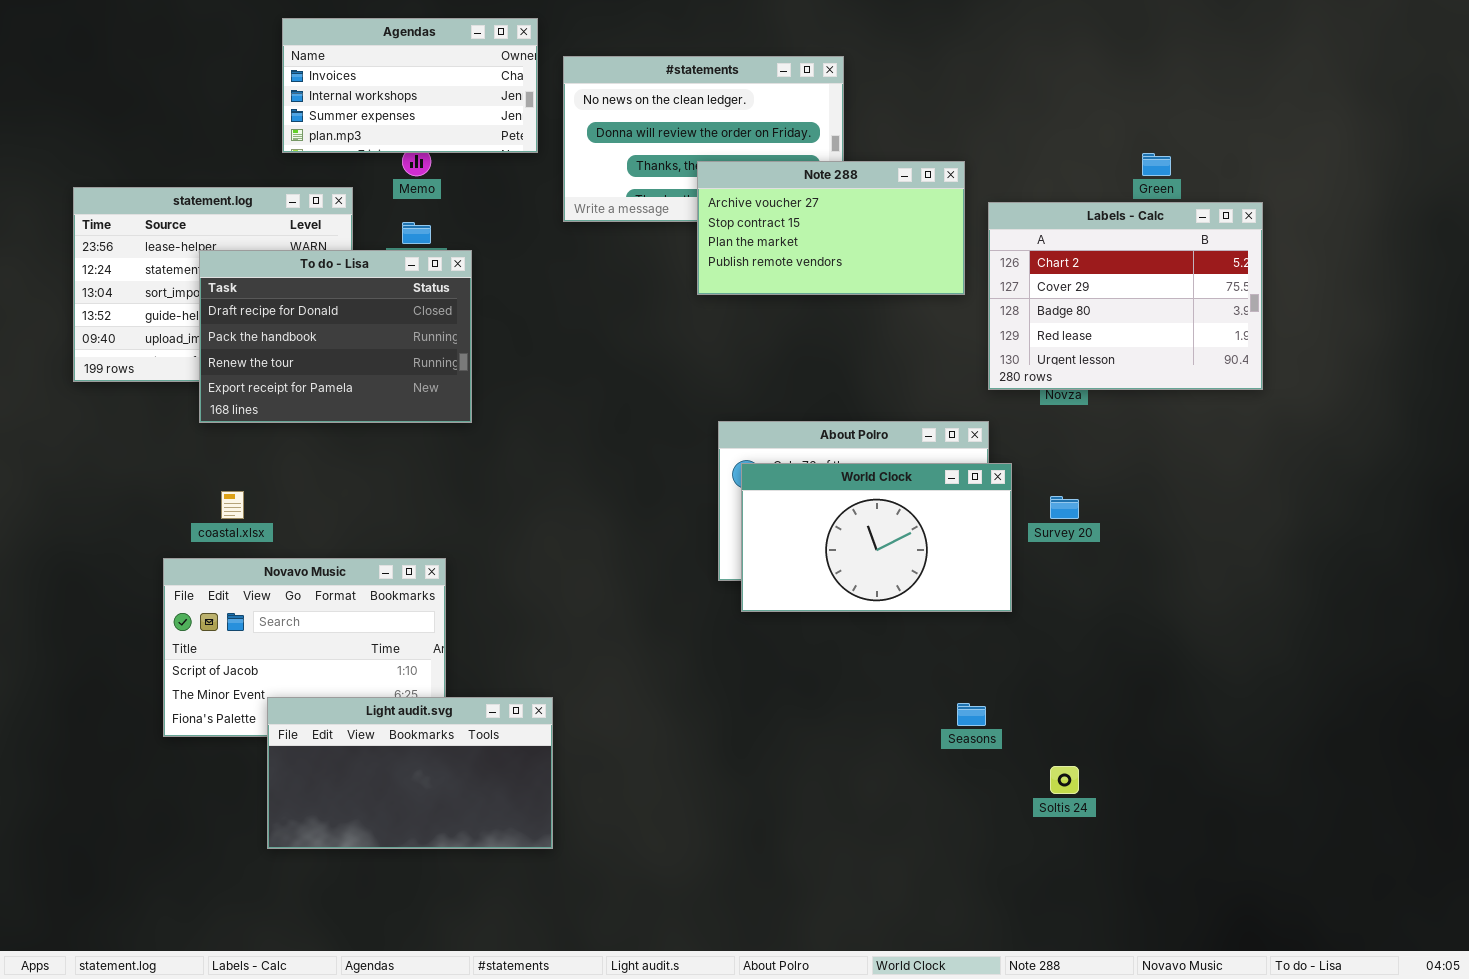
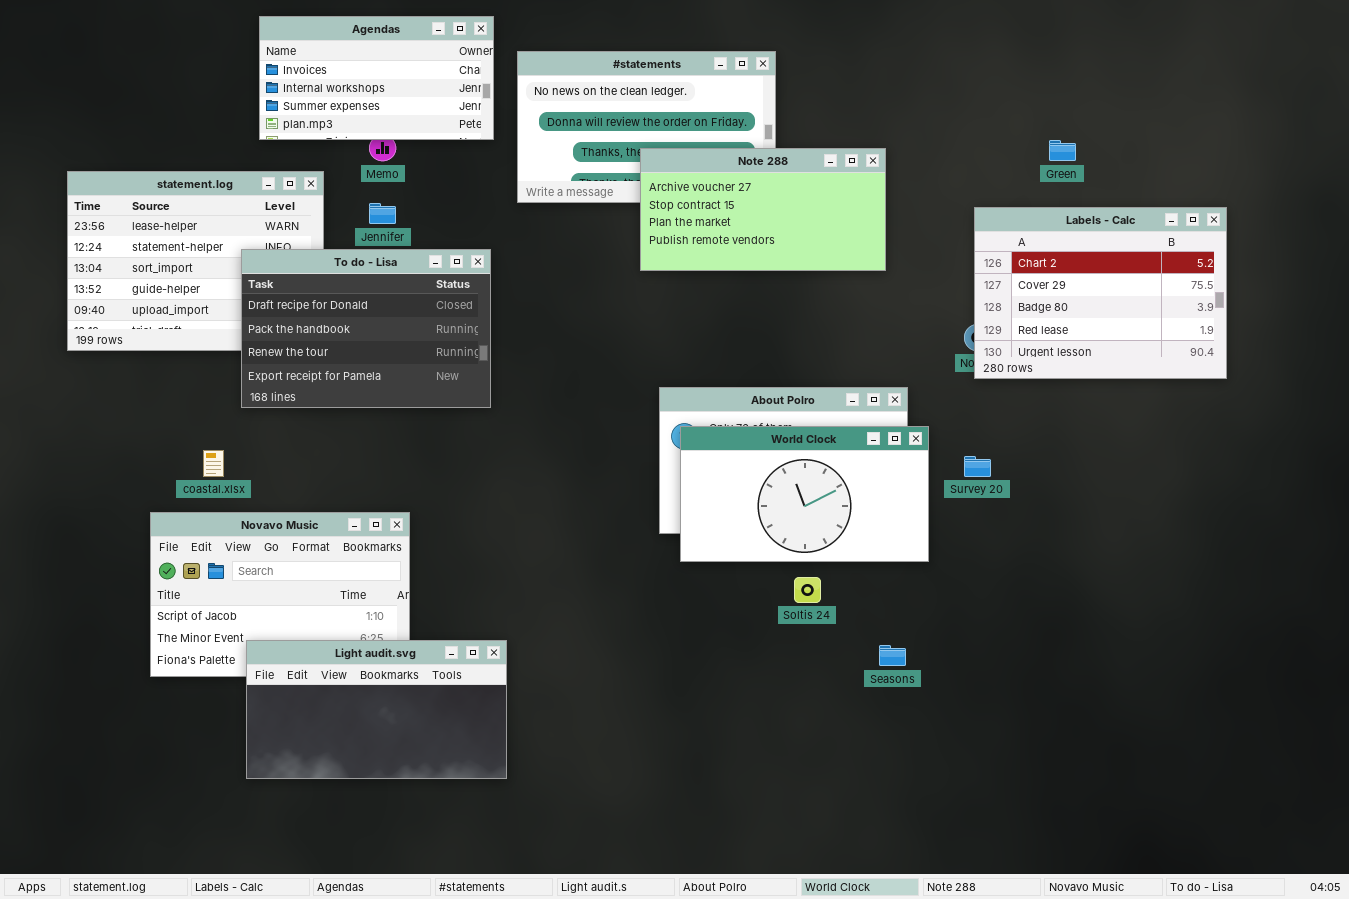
Labels - Calc: [988,202,1263,390] -> [974,207,1227,379], moved
To do - Lisa: [199,250,472,423] -> [241,249,491,408], moved
Soltis 24: [1050,766,1079,794] -> [794,577,821,603], moved

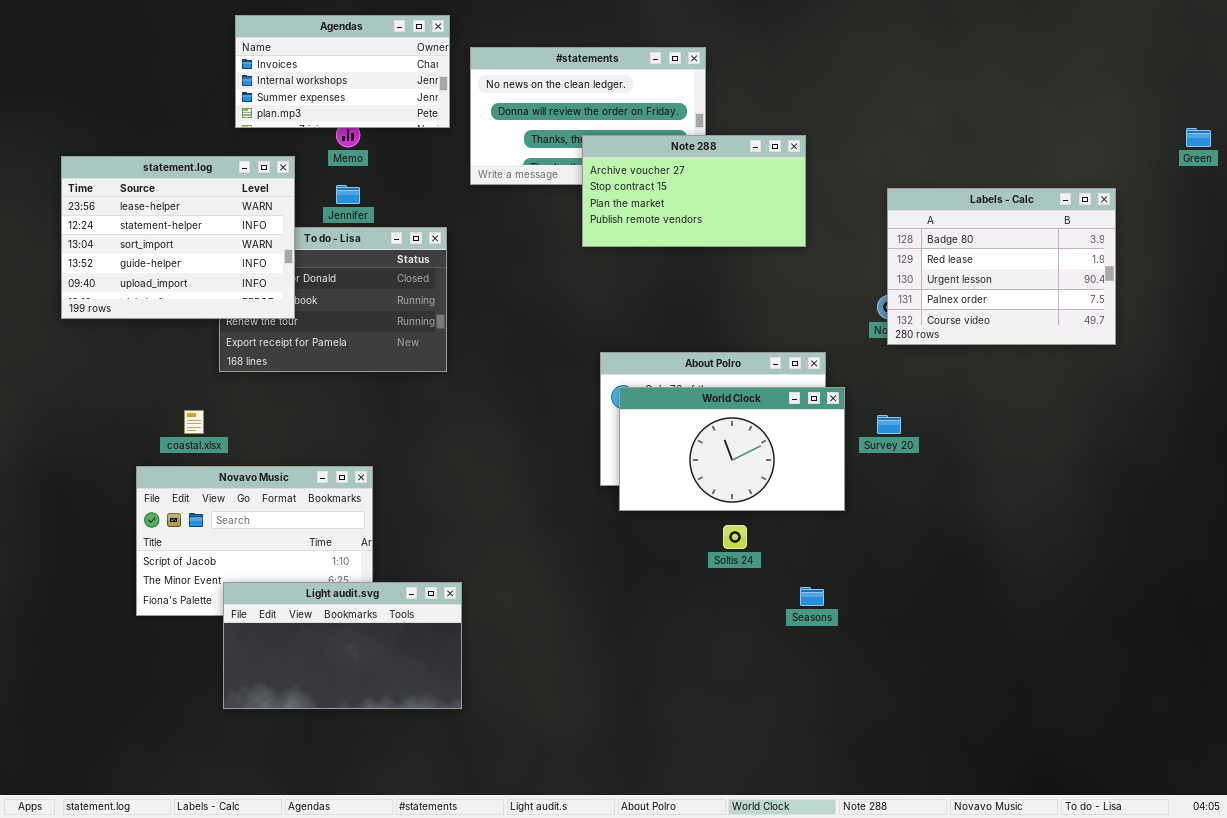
Green: [1049,140,1076,161] -> [1186,128,1211,147], moved
statement.log: [67,171,324,351] -> [61,156,295,319], raised
Labels - Calc: [974,207,1227,379] -> [887,188,1116,345], scrolled down 2 rows

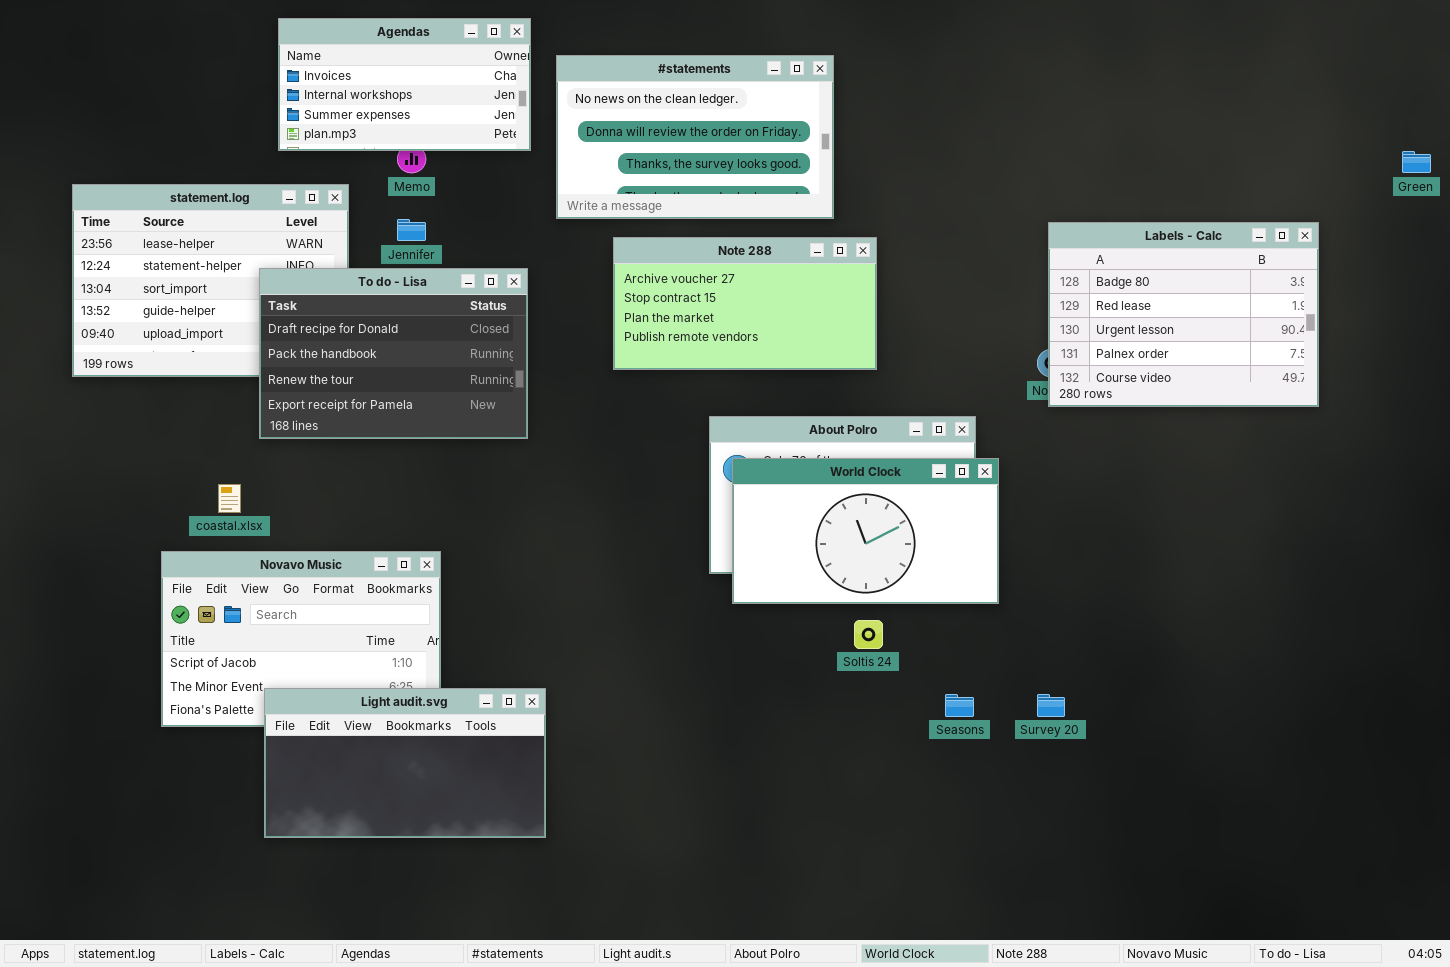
Note 288: [582,135,806,247] -> [613,237,877,370], moved
To do - Lisa: [219,227,447,372] -> [259,268,528,439], raised
Survey 20: [877,415,901,434] -> [1037,694,1065,717], moved

